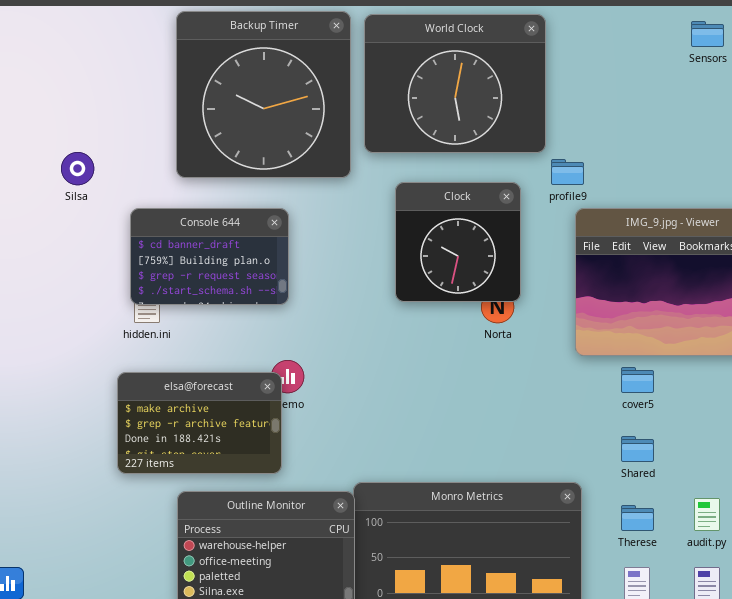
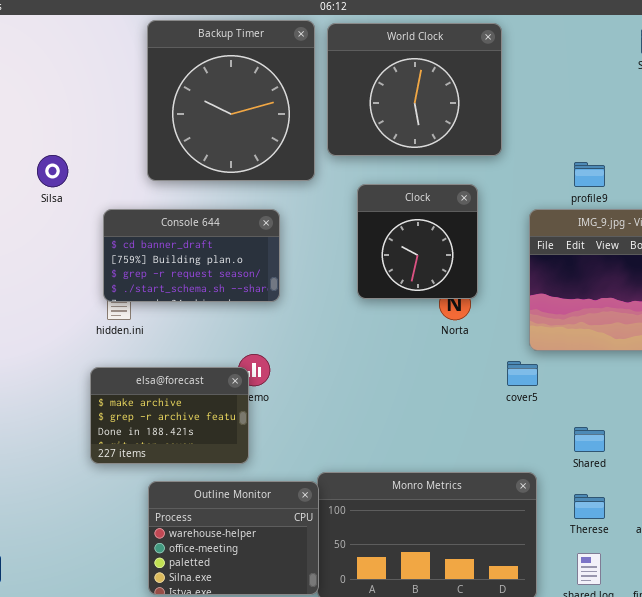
profile9: [551,159,584,185] -> [574,162,605,187], moved
Console 644: [130,208,289,305] -> [103,209,280,302], resized
cover5: [621,367,654,393] -> [507,361,538,386], moved

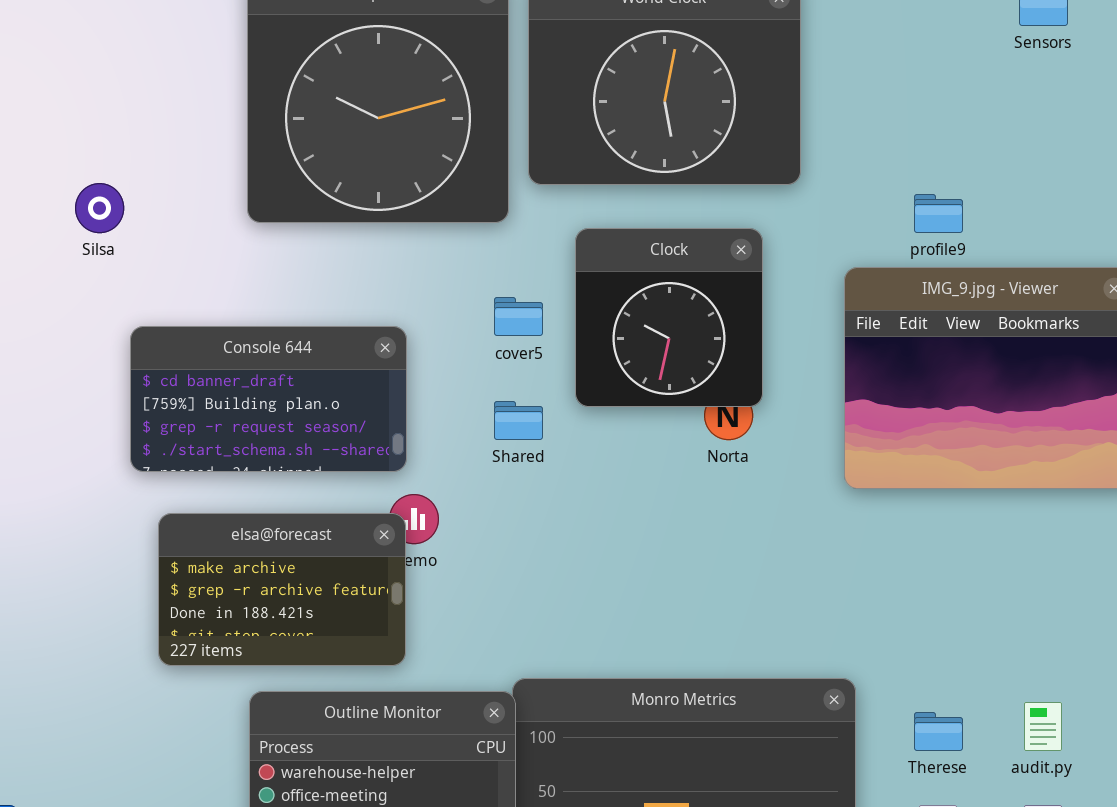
Console 644: [103,209,280,302] -> [130,326,407,472], moved
cover5: [507,361,538,386] -> [494,297,543,336], moved
Shared: [574,427,605,452] -> [494,401,543,440], moved

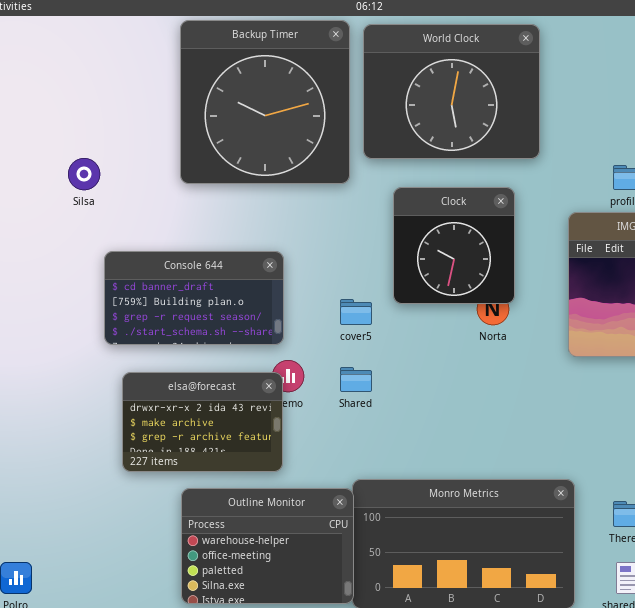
cover5: [494,297,543,336] -> [340,299,372,325], moved
Shared: [494,401,543,440] -> [340,367,372,392], moved
elsa@forecast: [158,513,406,666] -> [122,372,283,472], scrolled up 1 row

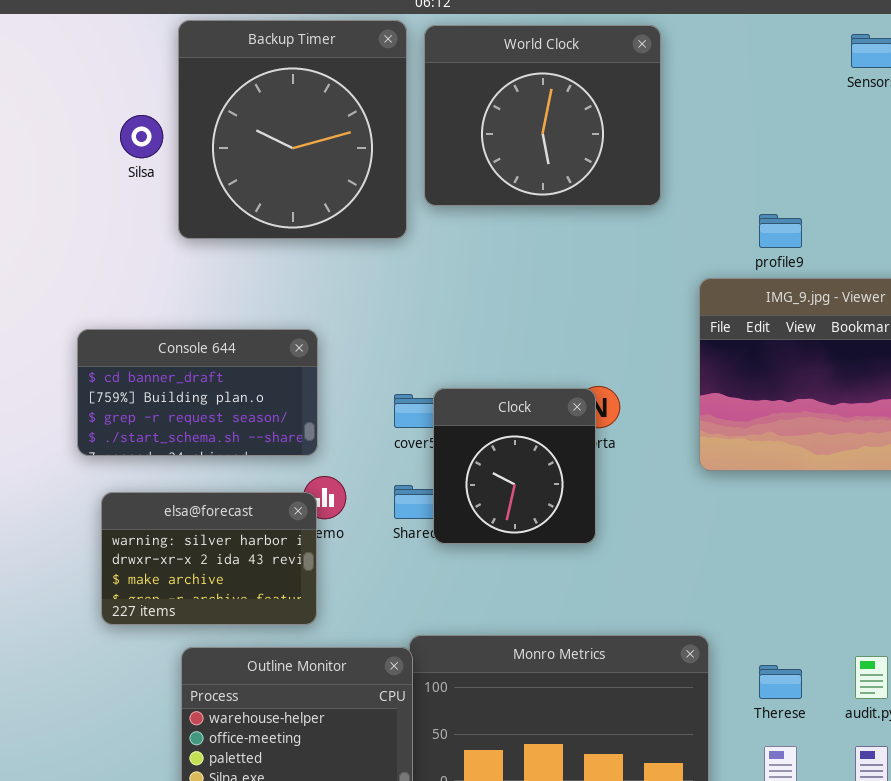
Silsa: [68,158,100,190] -> [120,115,163,158], moved
Clock: [393,187,515,304] -> [433,388,596,544], moved
elsa@forecast: [122,372,283,472] -> [101,492,317,625], scrolled up 1 row

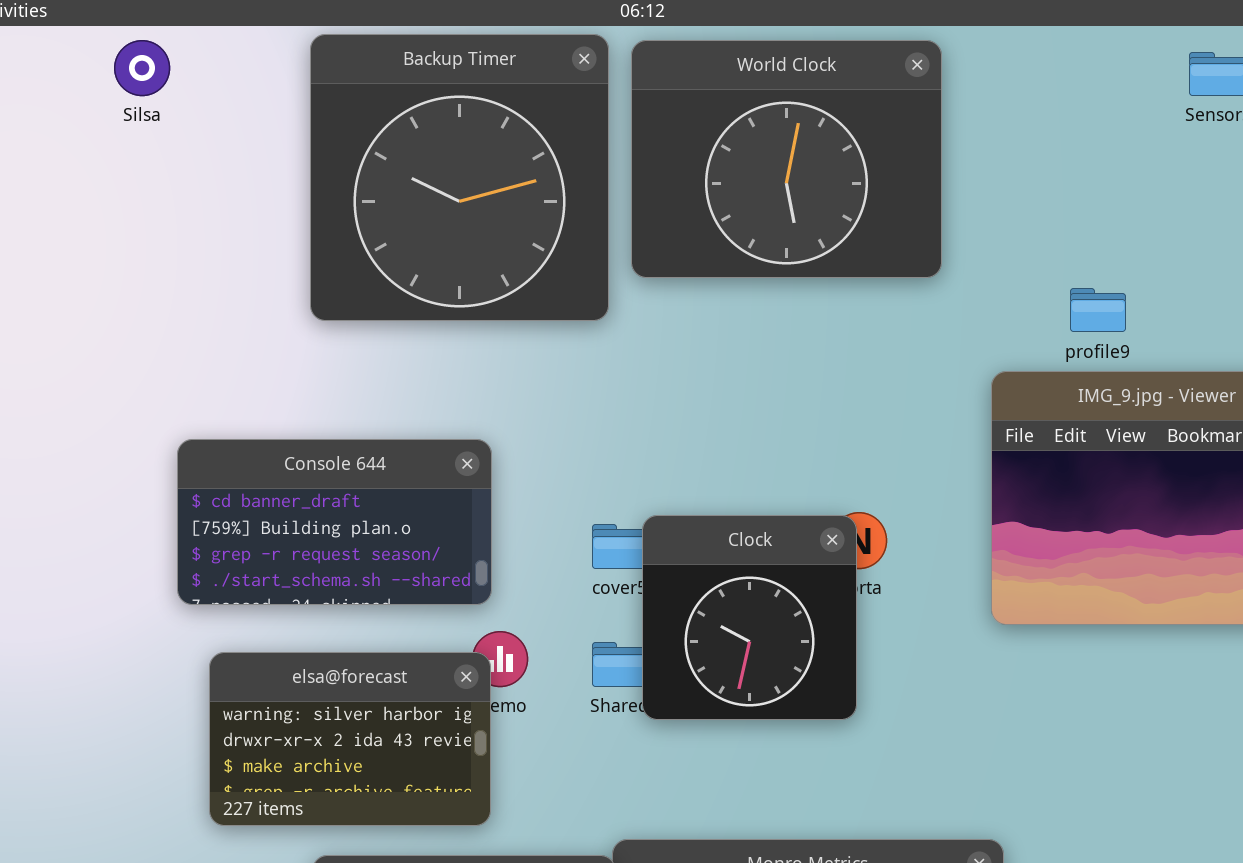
Silsa: [120,115,163,158] -> [114,40,170,96], moved

